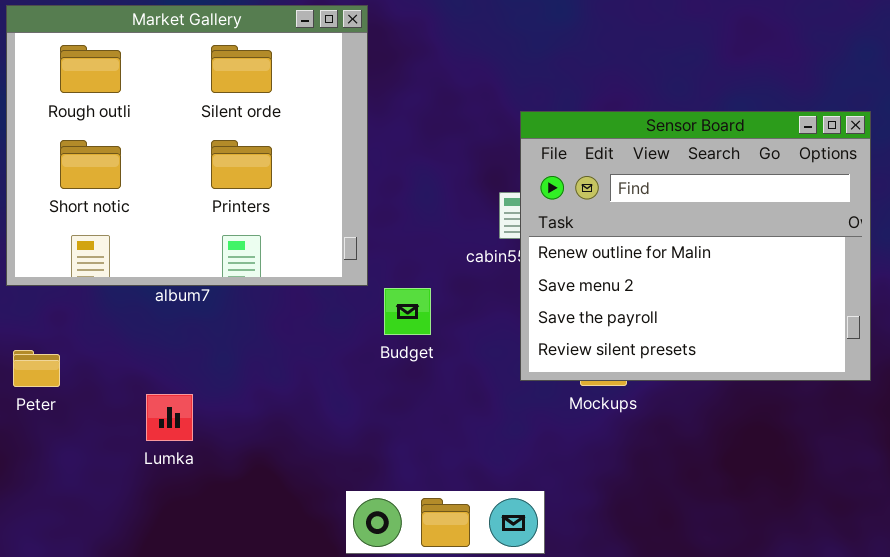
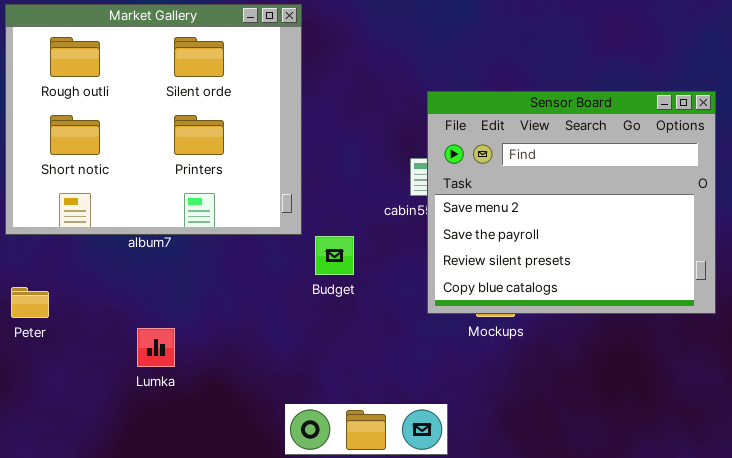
Sensor Board: [520,111,871,381] -> [427,91,716,314], scrolled down 1 row
Lumka: [146,394,193,441] -> [137,328,175,367], moved

